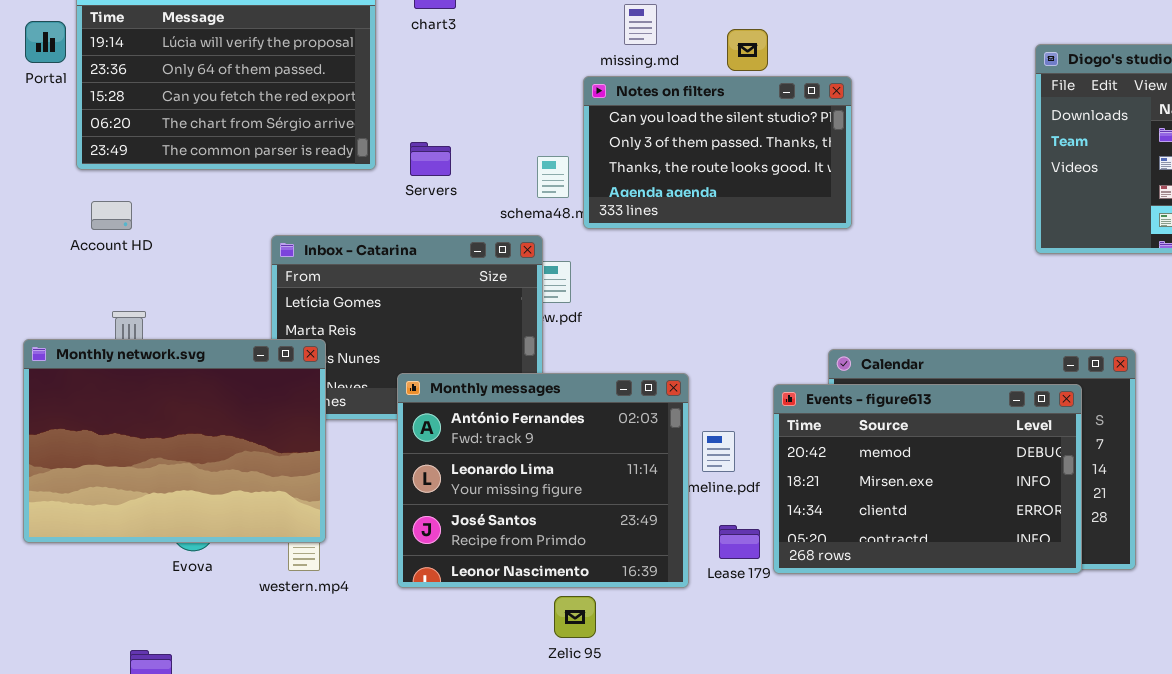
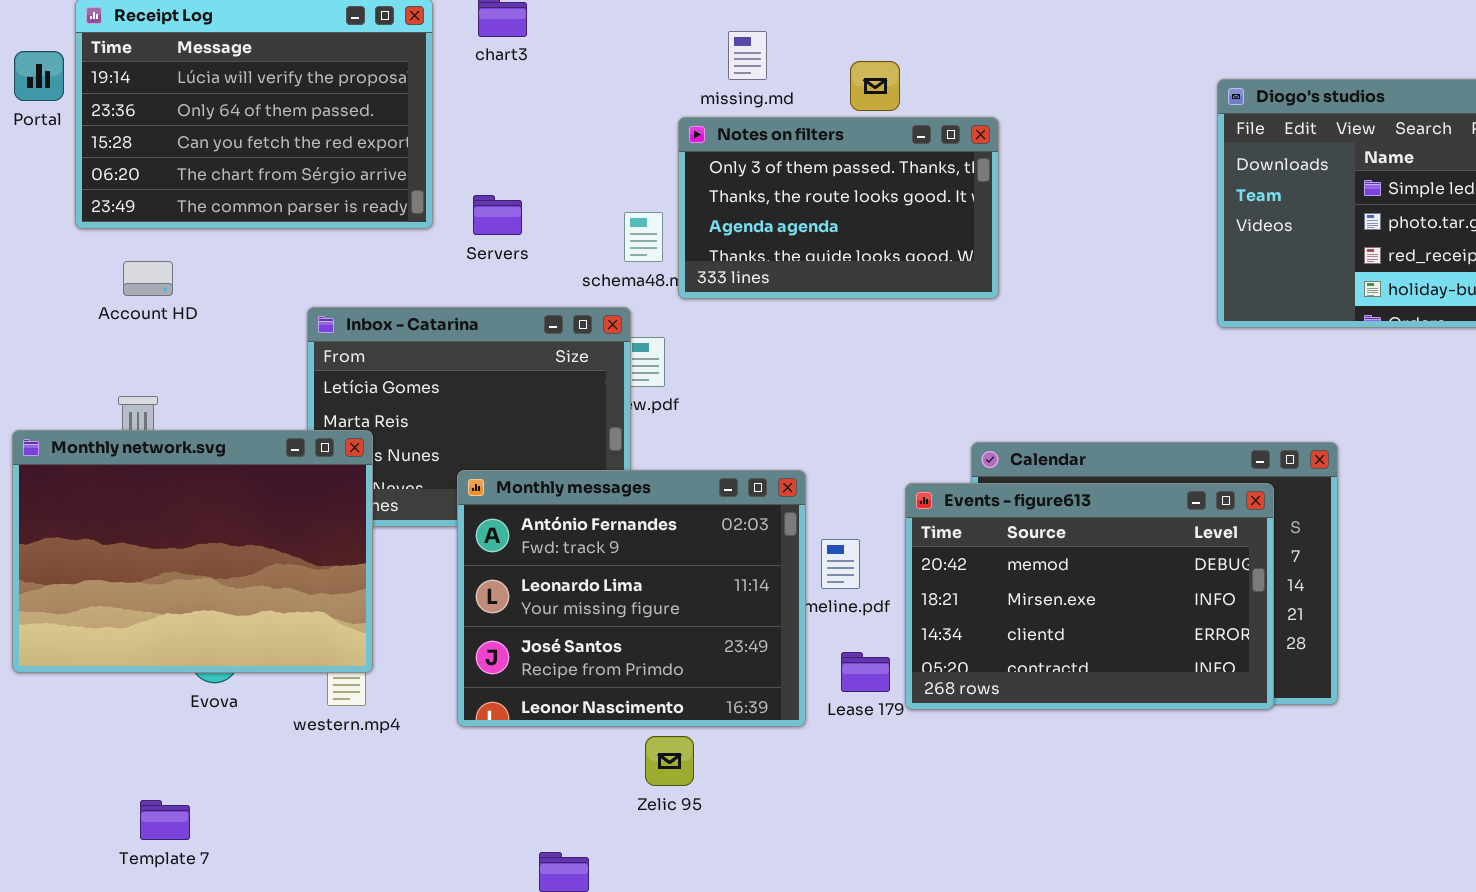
Notes on filters: [583,76,852,229] -> [678,117,999,299], scrolled down 1 row
Account HD: [91,201,132,230] -> [123,261,173,296], moved

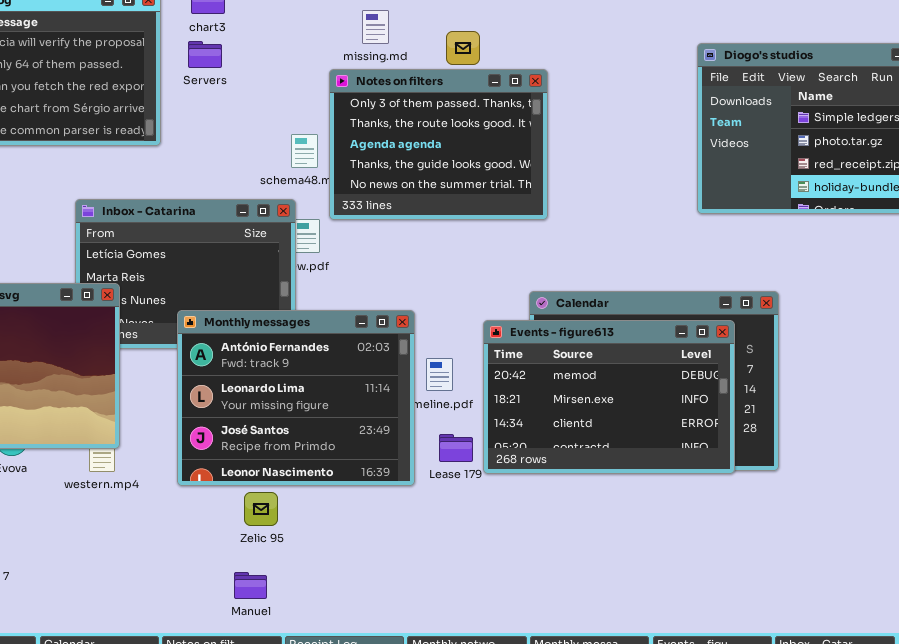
Notes on filters: [678,117,999,299] -> [329,69,548,220], resized
Servers: [473,195,522,235] -> [188,41,222,68], moved
Zelic 95: [645,736,694,786] -> [244,492,278,526], moved

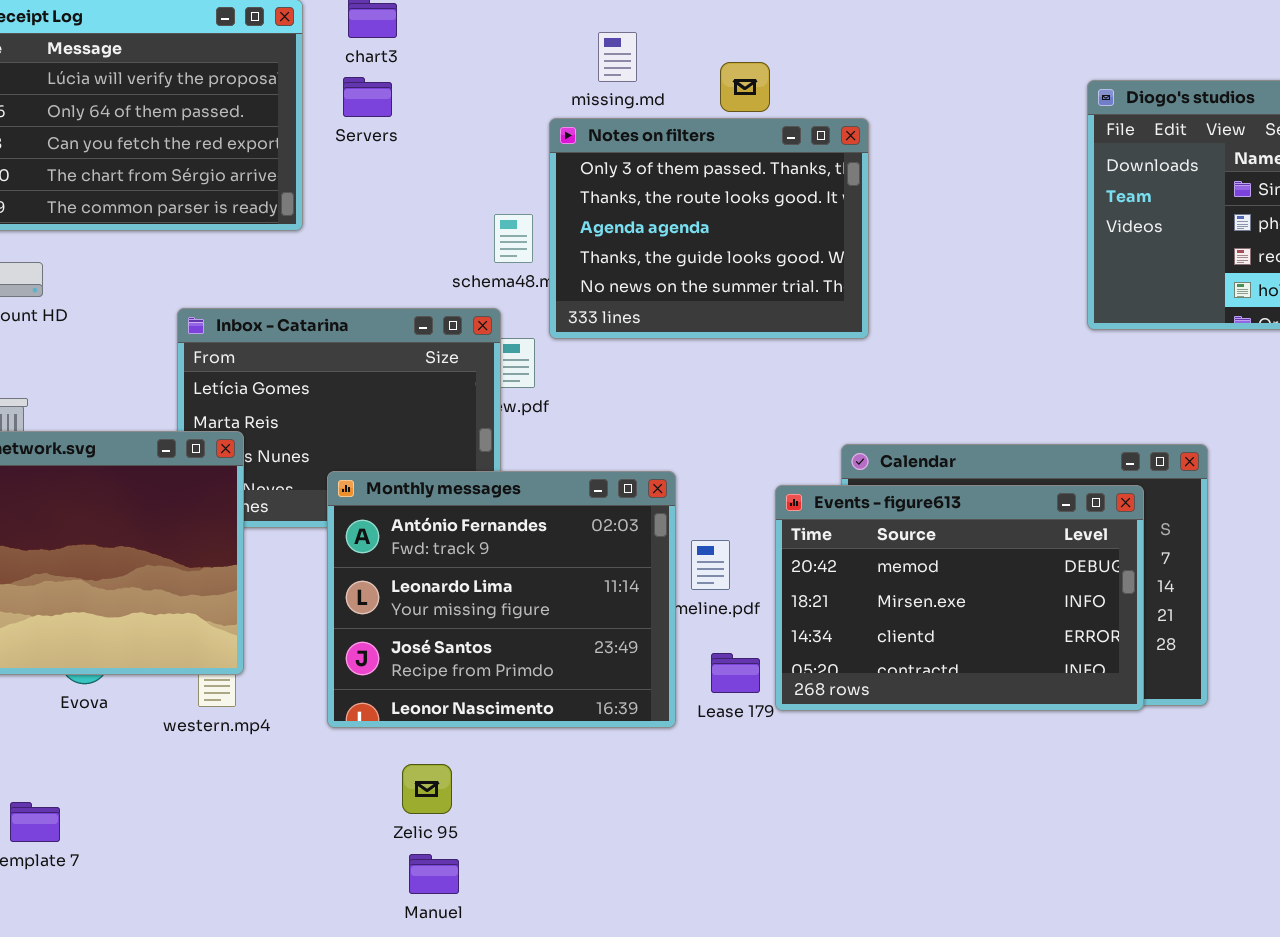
Zelic 95: [244,492,278,526] -> [402,764,452,814], moved

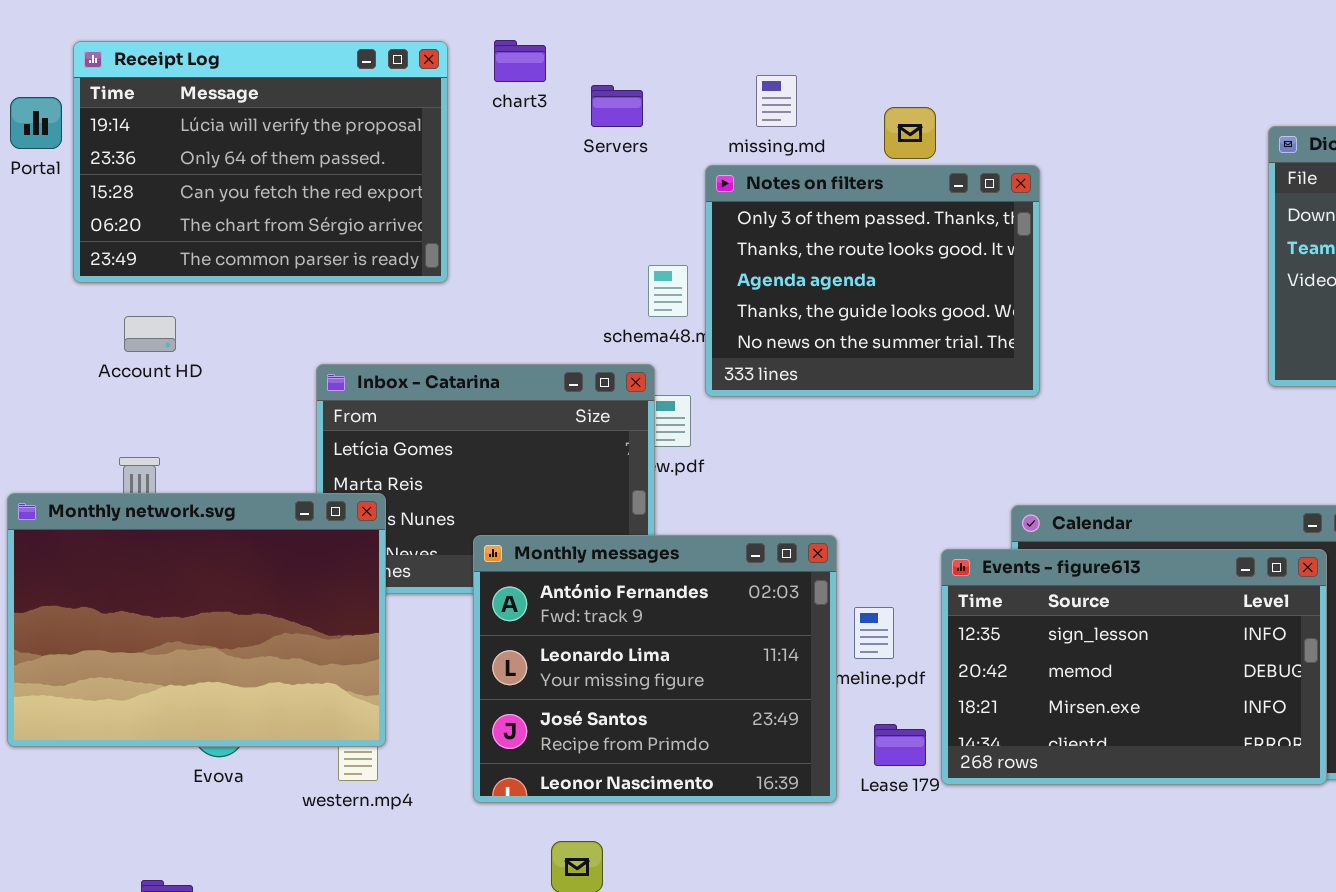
Servers: [343,77,392,117] -> [591,85,643,127], moved
Events - figure613: [775,485,1144,711] -> [941,549,1327,785], scrolled up 1 row

